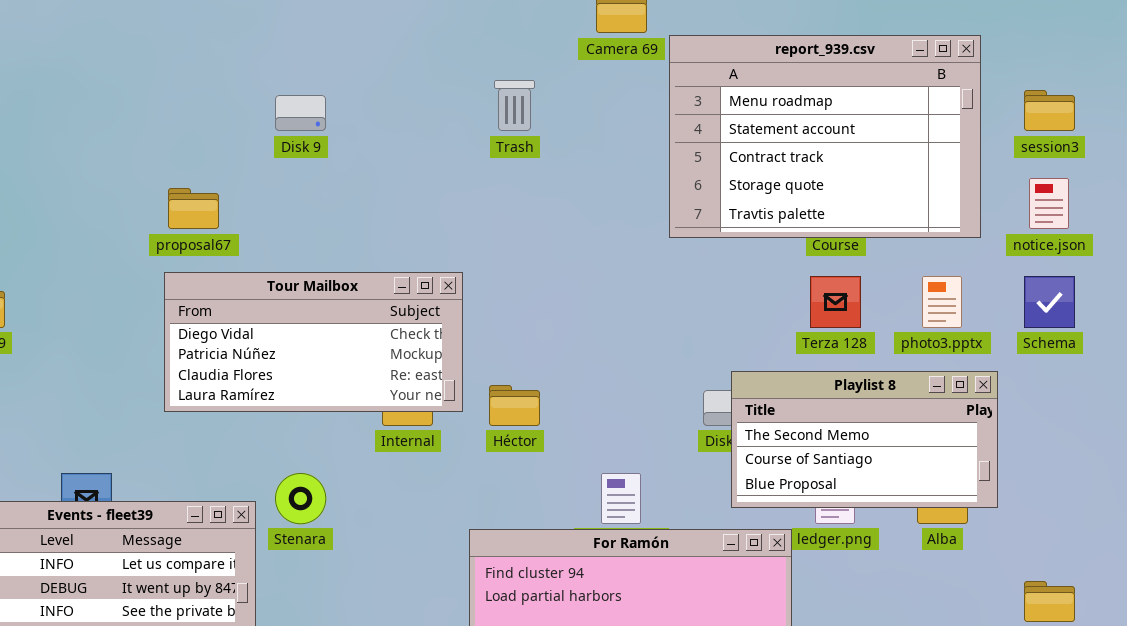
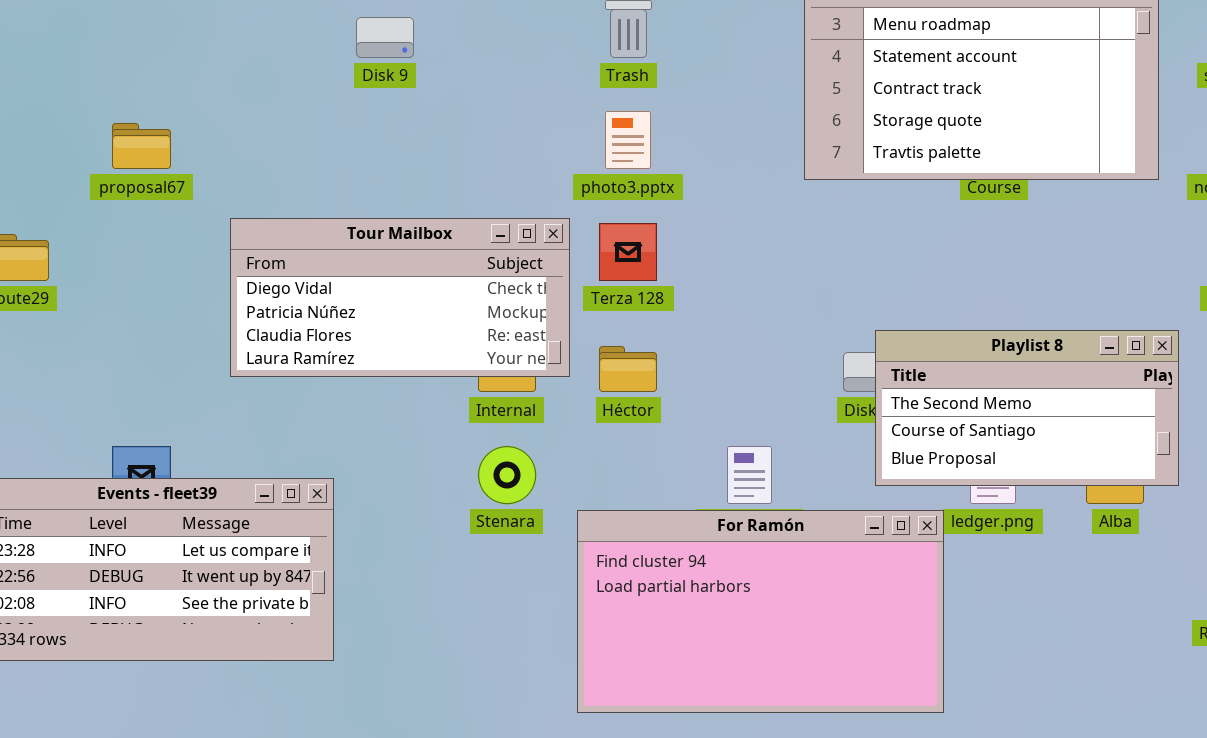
proposal67: [168,188,219,229] -> [112,123,171,169], moved
Terza 128: [810,276,861,328] -> [599,223,657,281], moved
photo3.pptx: [922,276,962,328] -> [605,111,651,169], moved
Stenara: [275,473,326,524] -> [478,446,536,504], moved

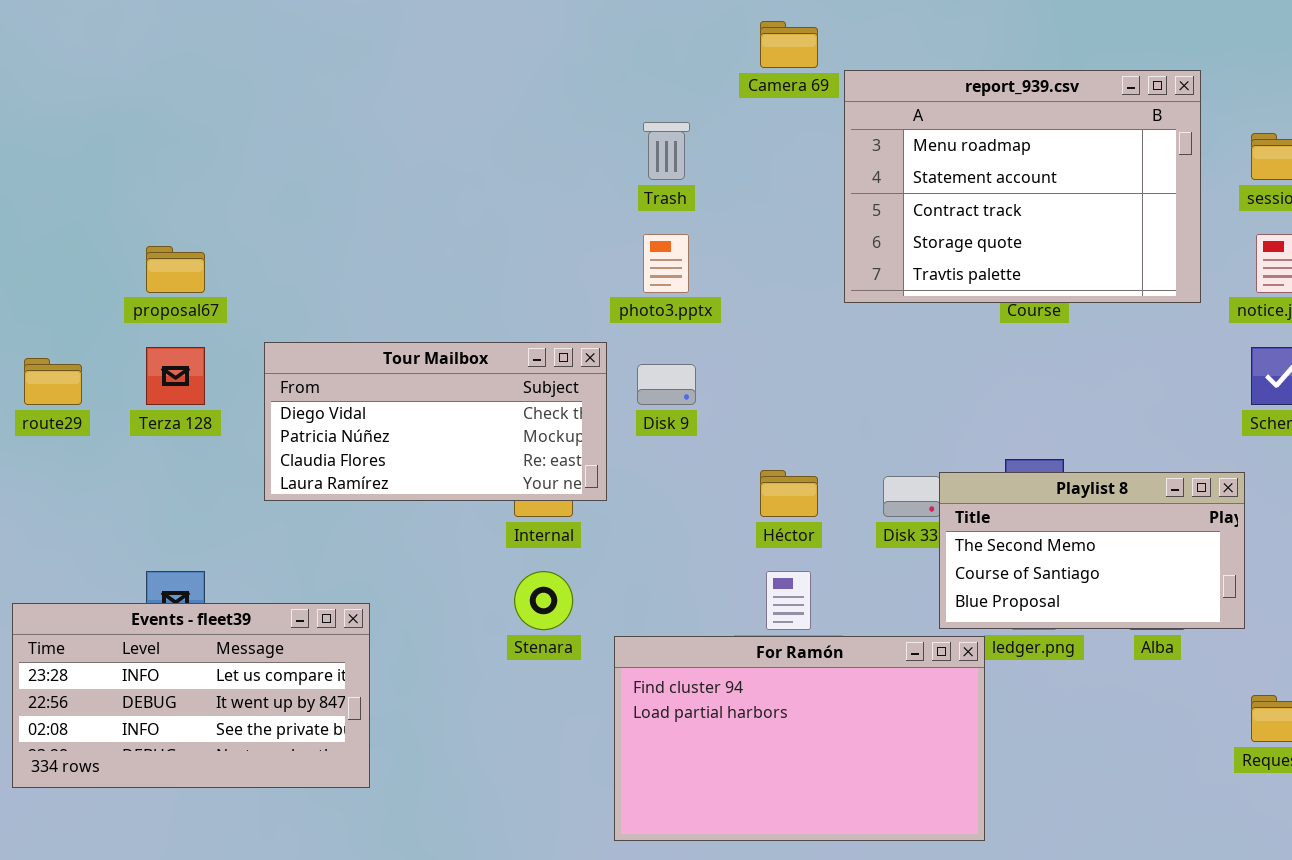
Disk 9: [356,17,414,58] -> [637,364,696,405], moved
Terza 128: [599,223,657,281] -> [146,347,205,405], moved
Playlist 8: [875,330,1179,486] -> [939,472,1245,629], moved
Héctor: [599,346,657,392] -> [760,470,818,517], moved

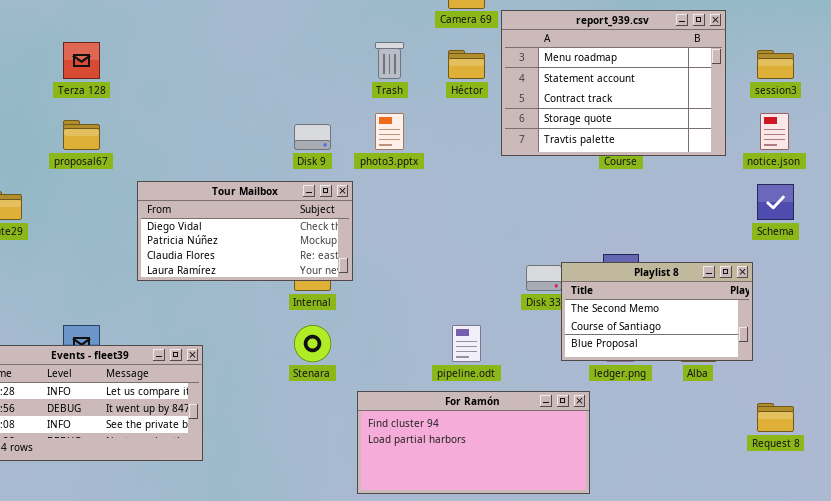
Terza 128: [146,347,205,405] -> [63,42,100,79], moved
Disk 9: [637,364,696,405] -> [294,124,331,150], moved
Héctor: [760,470,818,517] -> [448,50,485,79], moved
For Ramón: [614,636,985,841] -> [357,391,590,494], resized

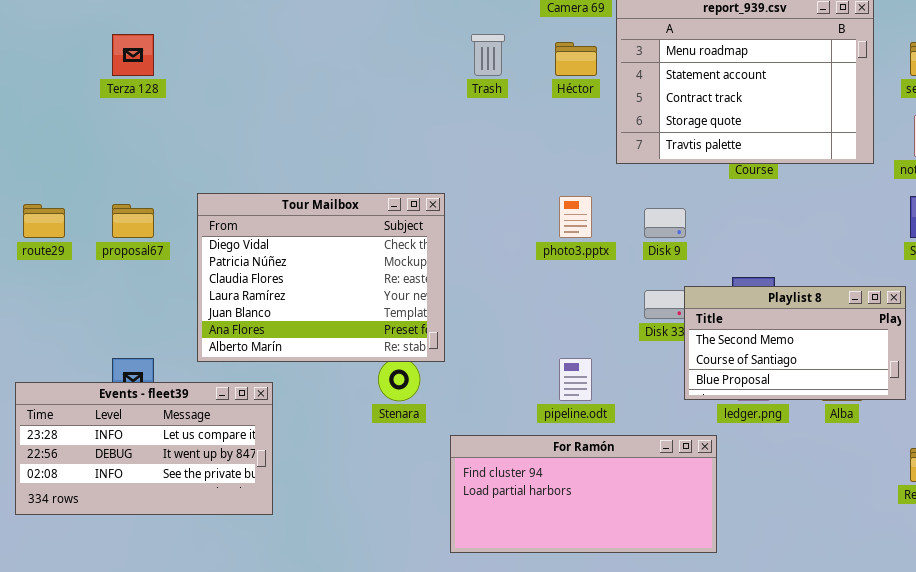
photo3.pptx: [375,113,404,150] -> [559,196,592,238], moved
proposal67: [63,120,100,150] -> [112,204,154,238], moved
Disk 9: [294,124,331,150] -> [644,208,686,238], moved
Tour Mailbox: [137,181,353,281] -> [197,193,445,362], resized

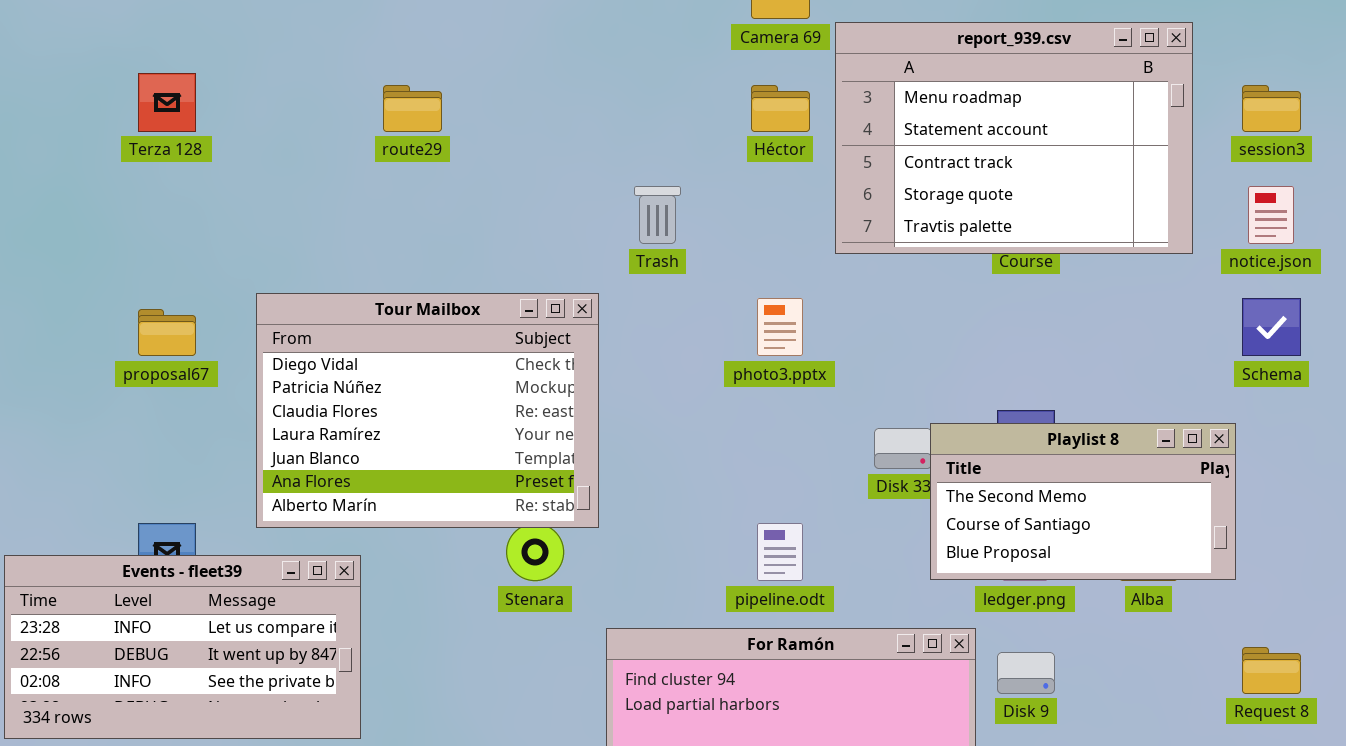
Trash: [471,34,505,76] -> [634,186,681,244], moved
route29: [23,204,65,238] -> [383,85,442,132], moved
Disk 9: [644,208,686,238] -> [997,652,1055,694], moved

